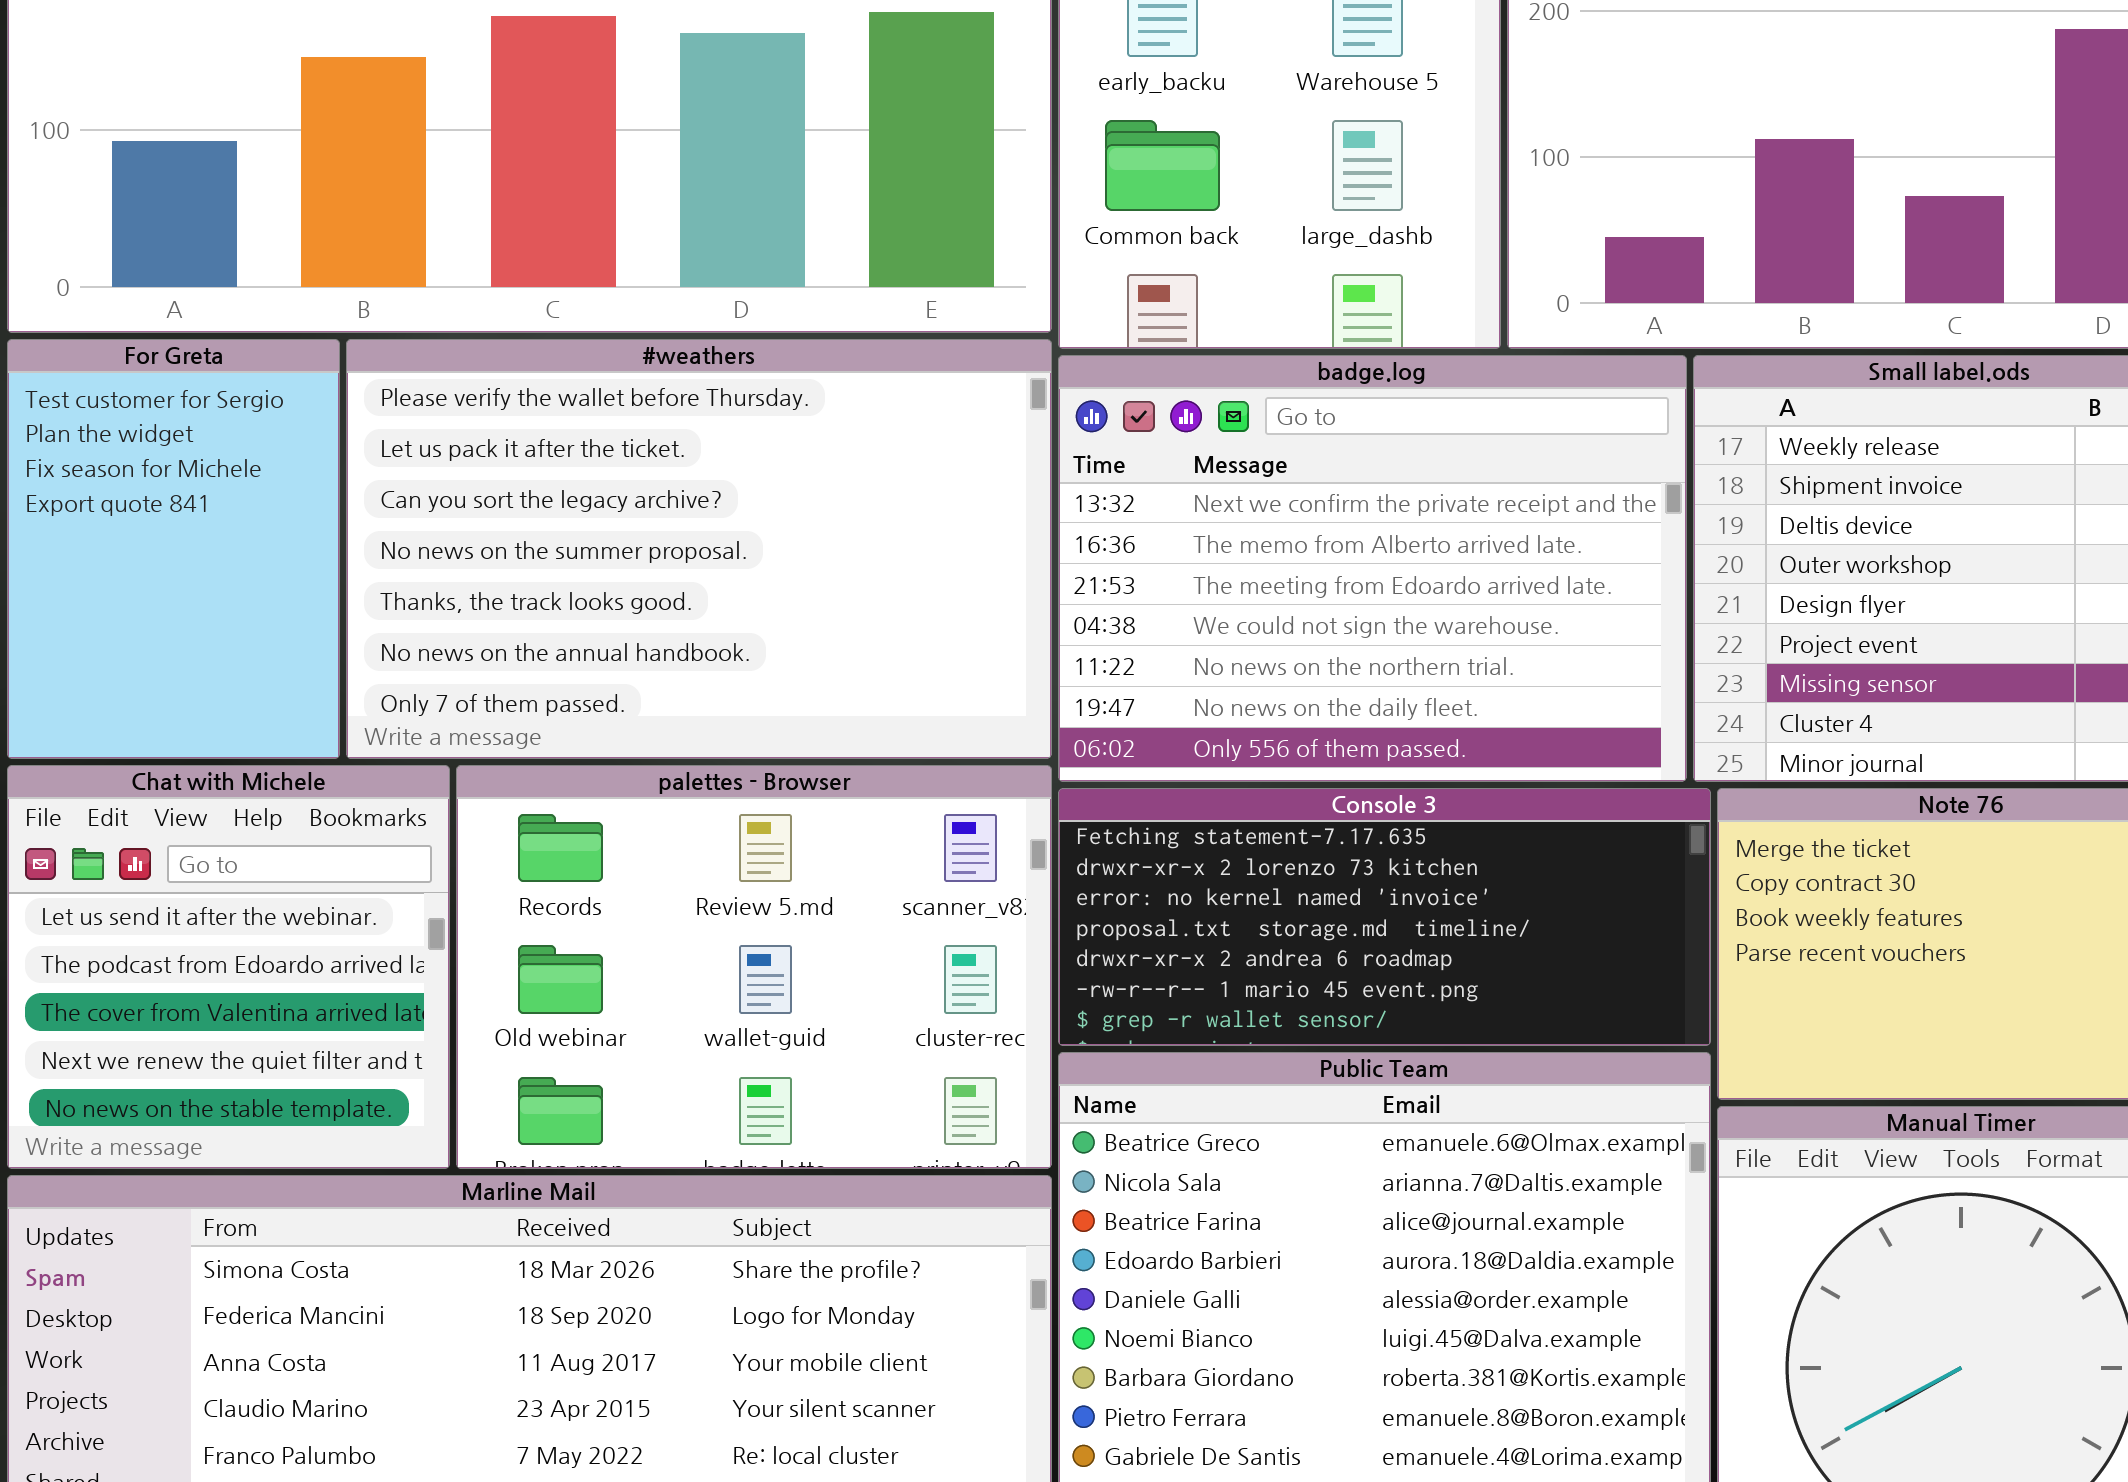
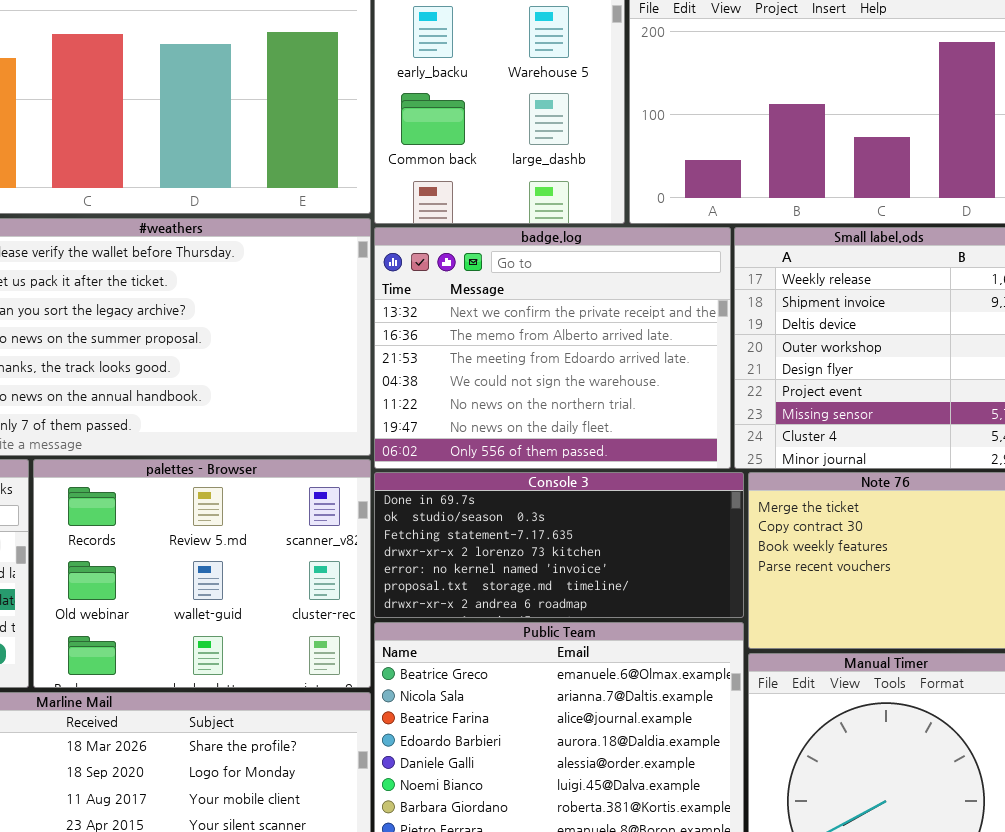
Console 3: [1058,788,1711,1046] -> [374,472,744,618], scrolled up 2 rows

